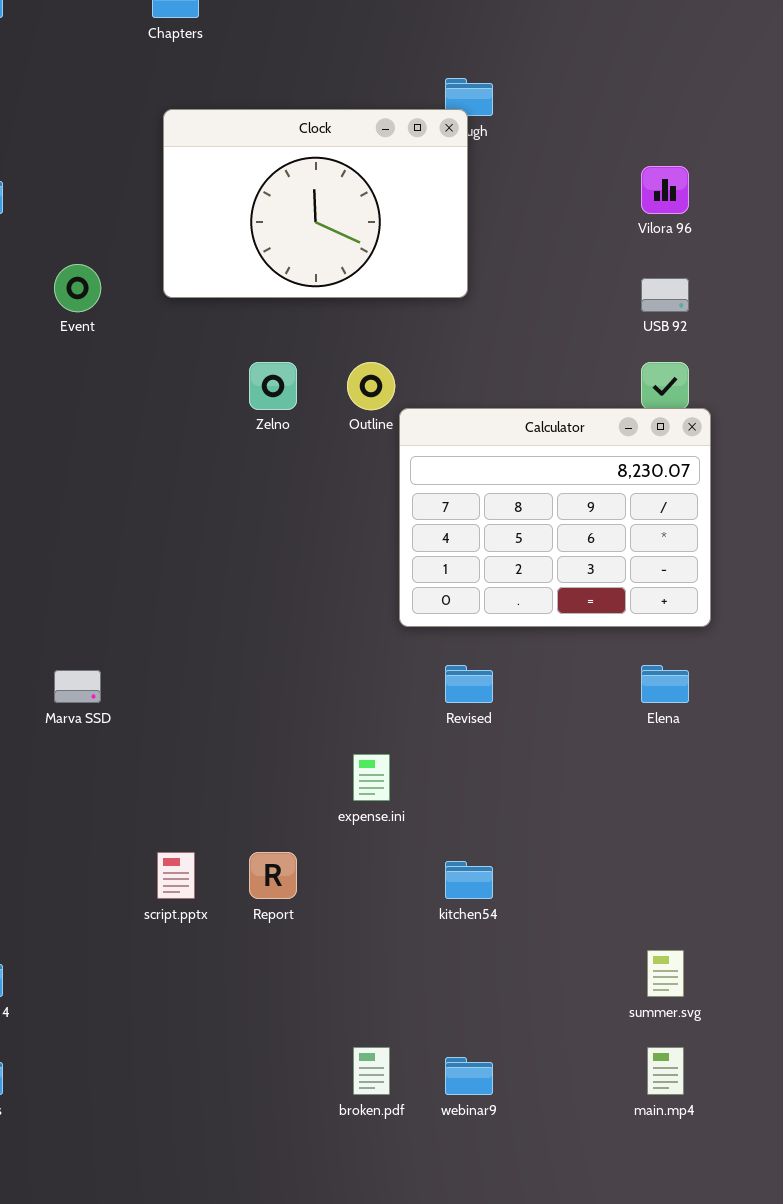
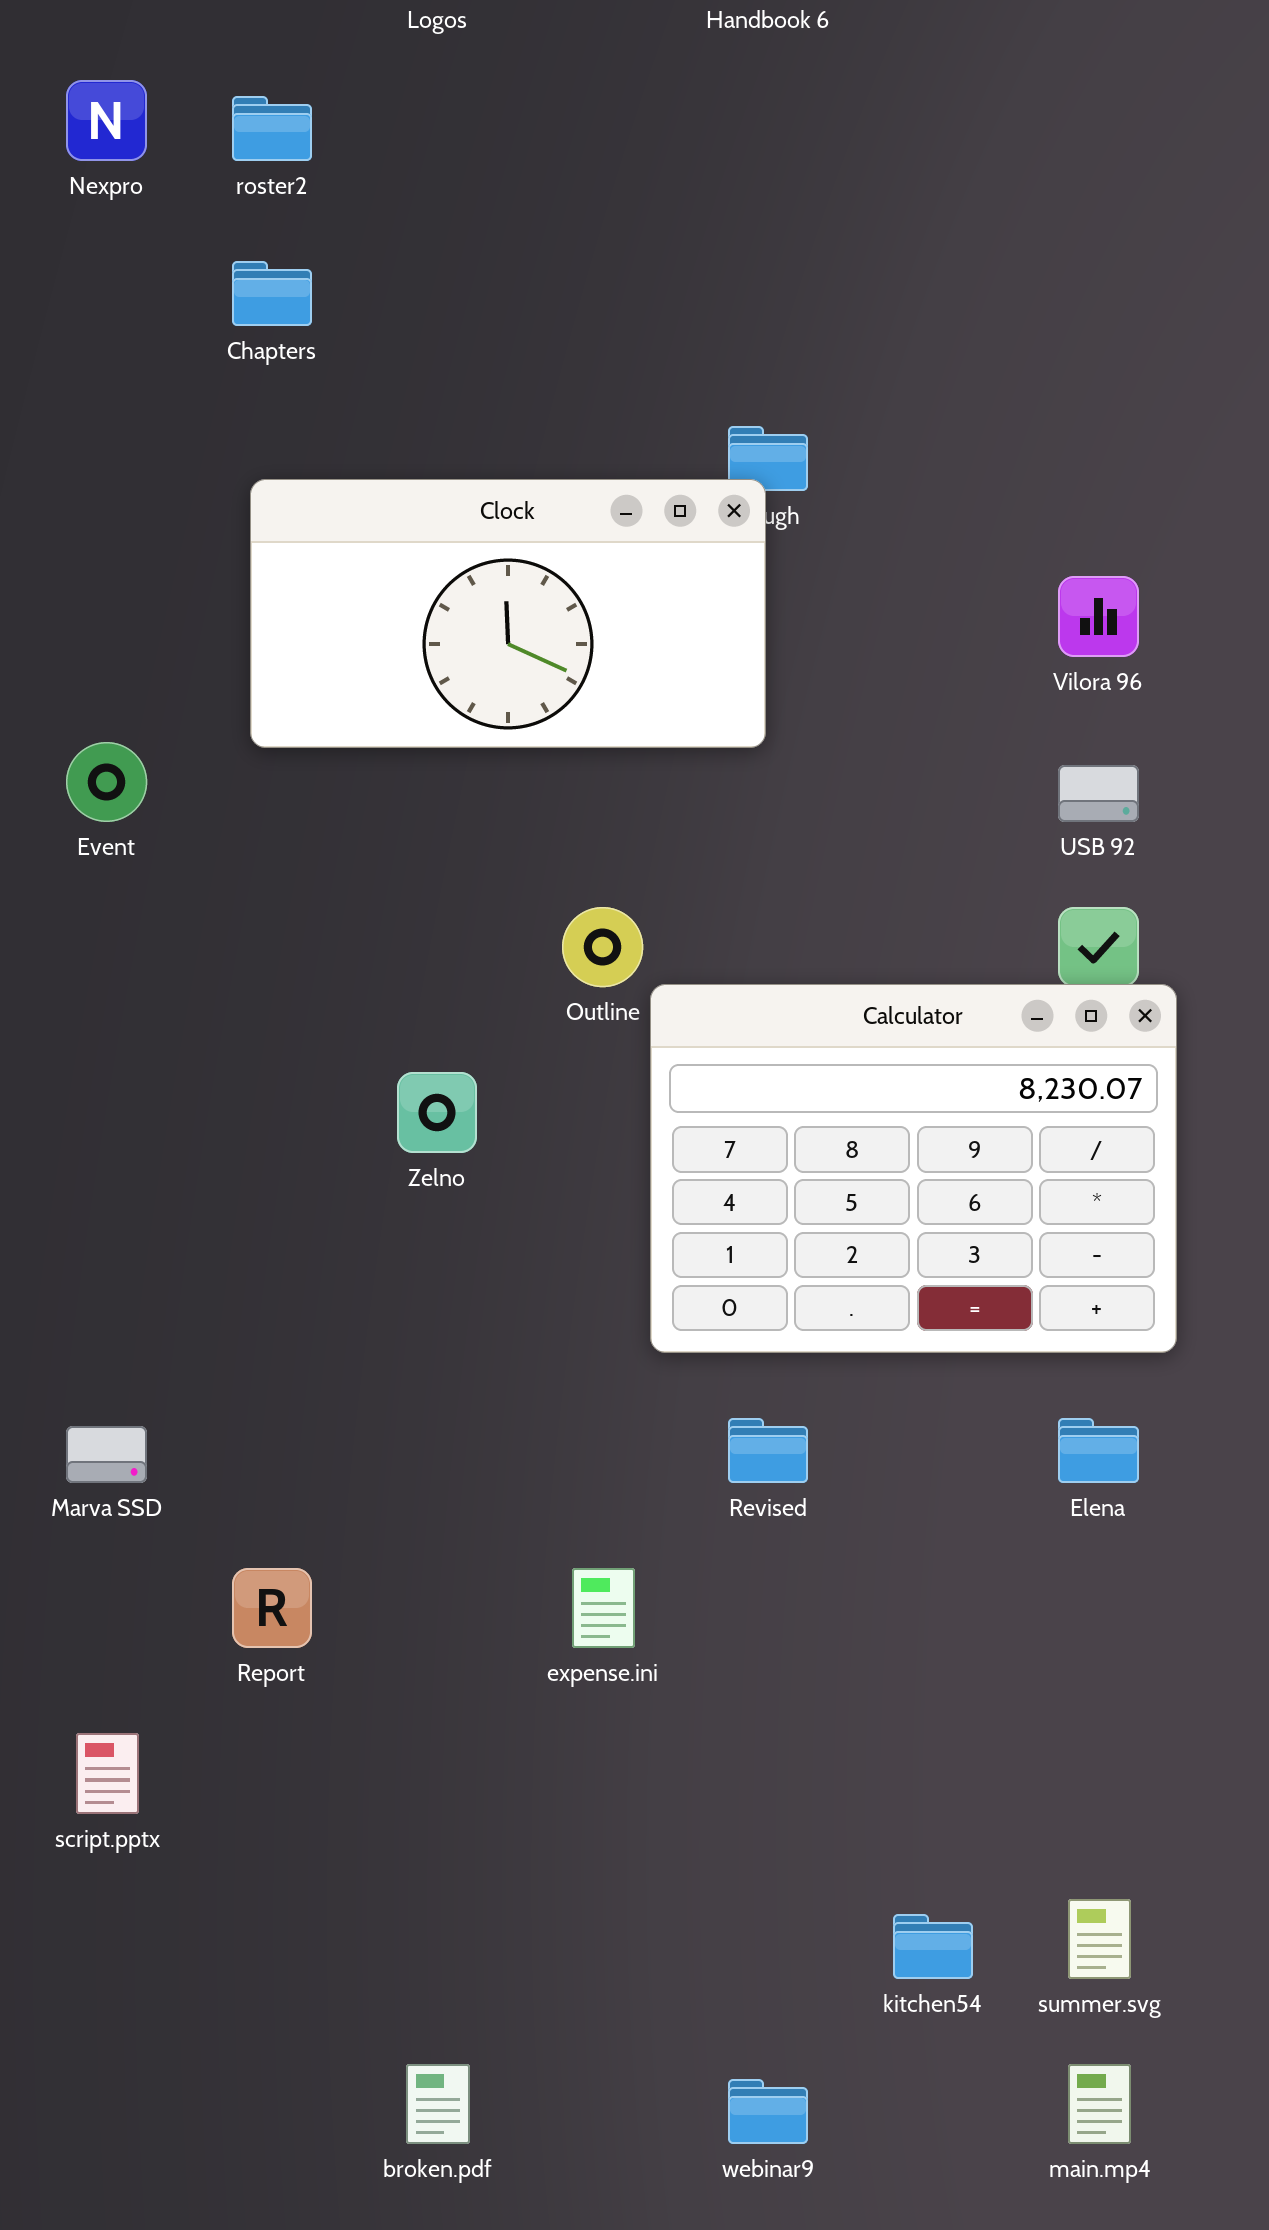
Clock: [163,109,468,298] -> [250,479,766,748], resized
Zelno: [249,362,297,410] -> [397,1072,477,1153], moved
script.pptx: [157,852,195,899] -> [76,1733,139,1814], moved
Report: [249,852,297,899] -> [232,1568,312,1648], moved
kitchen54: [445,861,493,899] -> [893,1914,973,1979], moved
broken.pdf: [353,1047,390,1095] -> [406,2064,470,2144], moved

